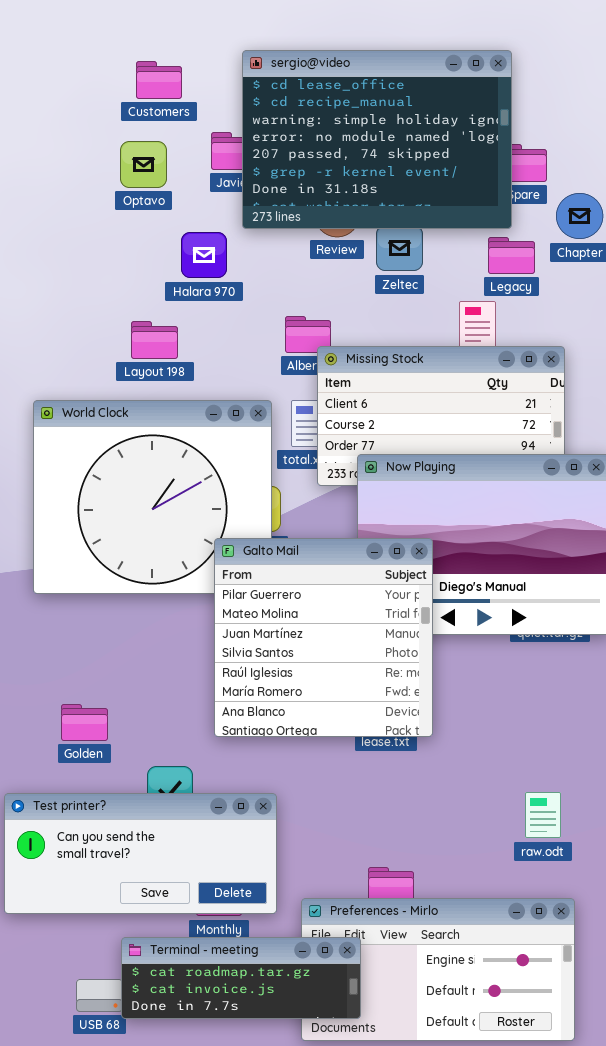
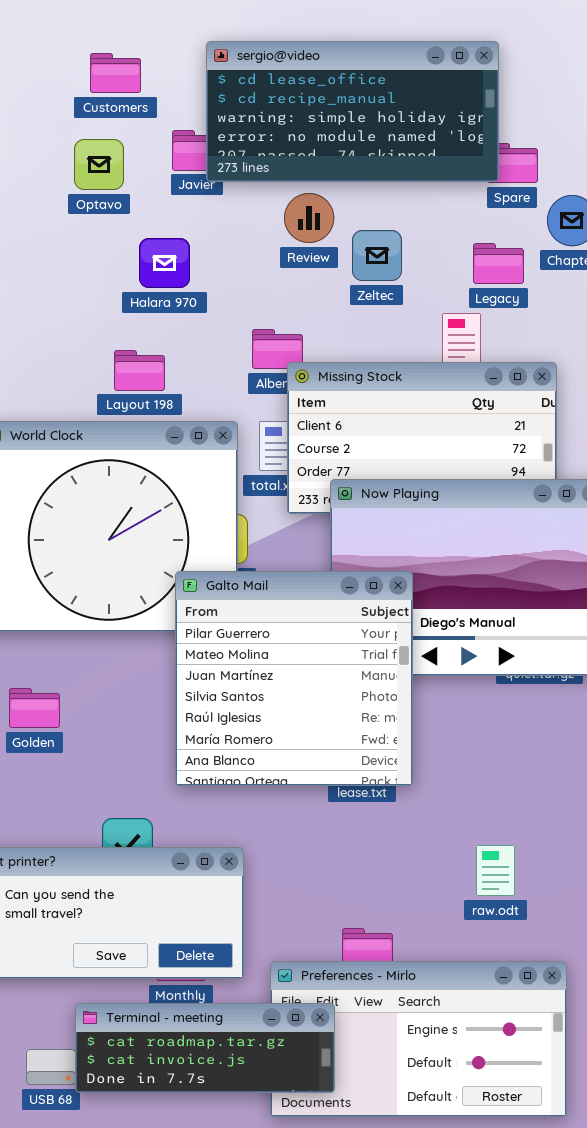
sergio@video: [242,50,512,229] -> [206,41,499,182], resized
Layout 198: [131,321,178,359] -> [114,350,165,391], moved
Golden: [61,704,108,741] -> [9,688,60,728], moved
raw.odt: [525,792,561,838] -> [476,845,515,896], moved

